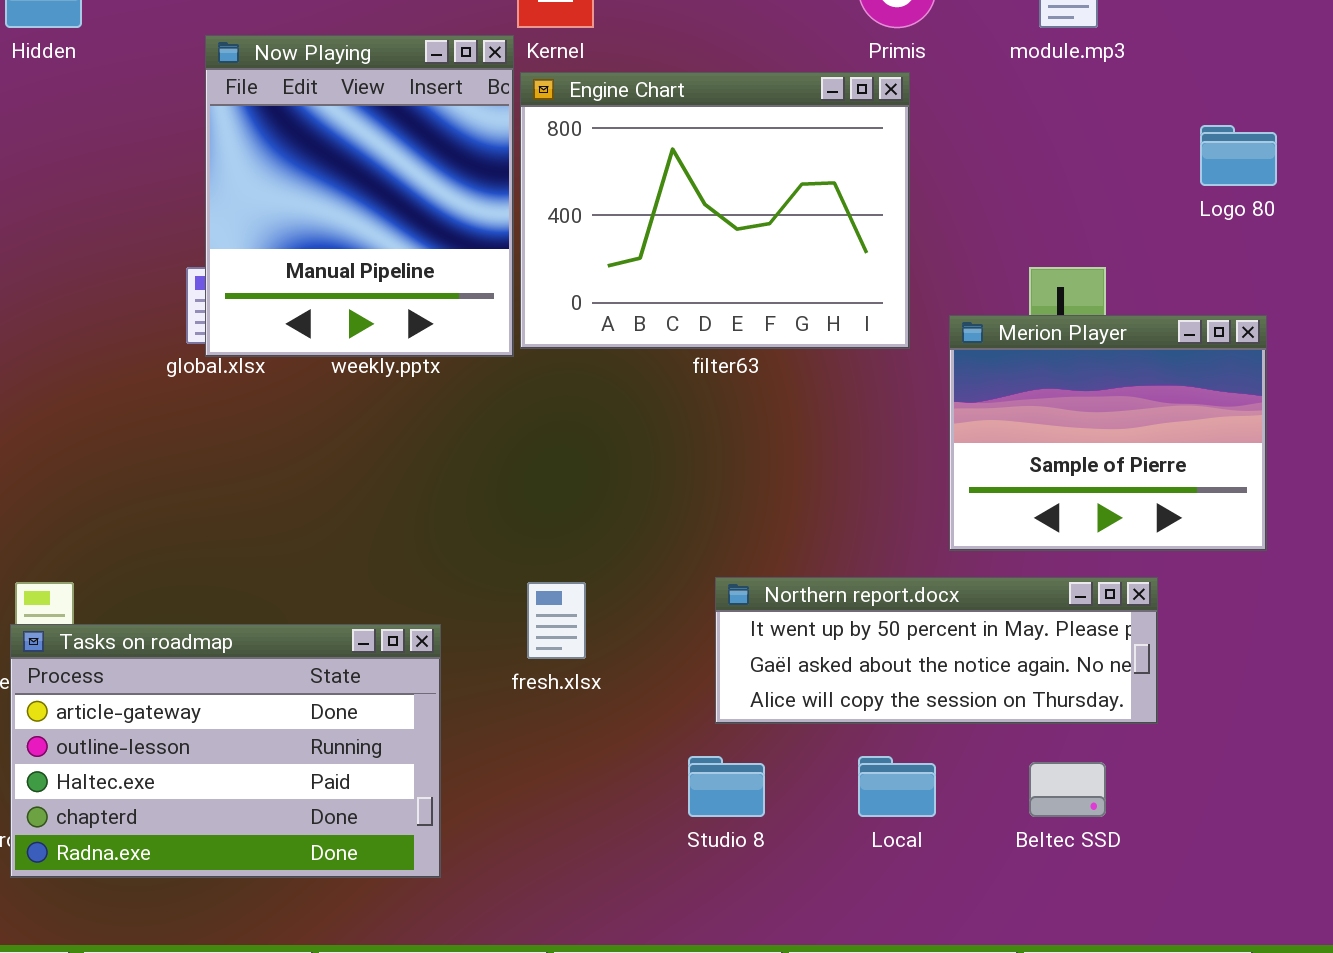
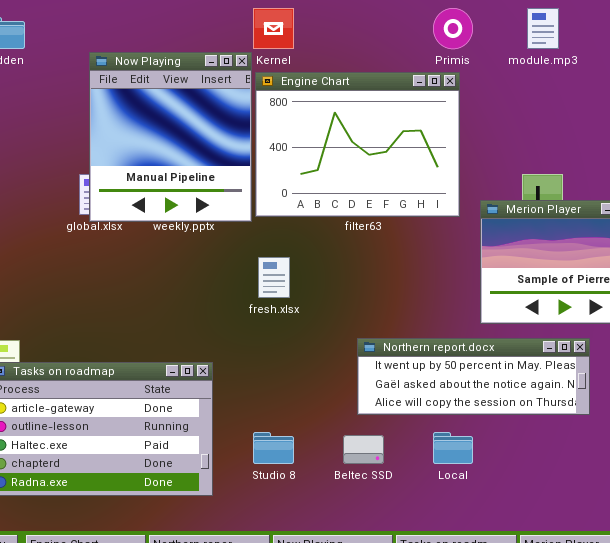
fresh.xlsx: [527,582,586,659] -> [258,257,290,298], moved
Studio 8: [688,756,765,817] -> [253,432,294,464], moved
Beltec SSD: [1029,762,1106,817] -> [343,435,384,464], moved

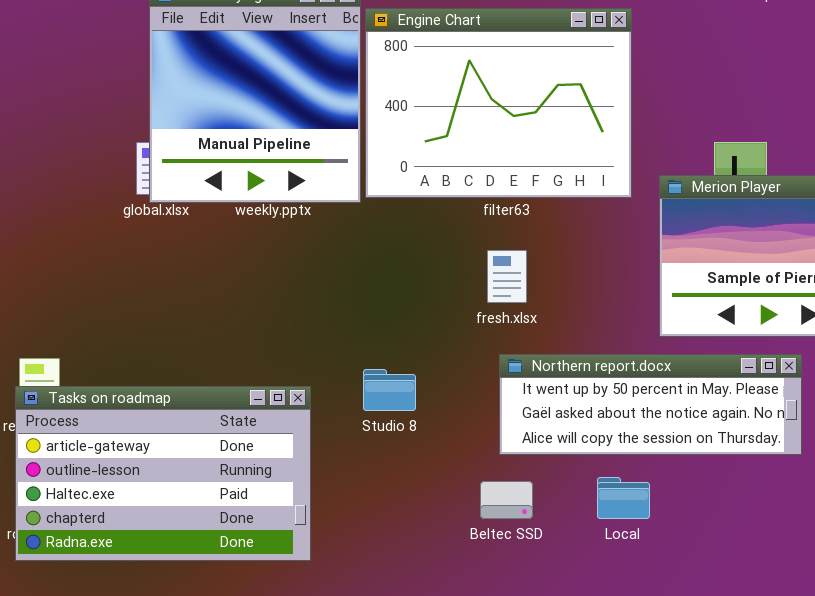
fresh.xlsx: [258,257,290,298] -> [487,250,527,303], moved
Studio 8: [253,432,294,464] -> [363,369,416,411], moved

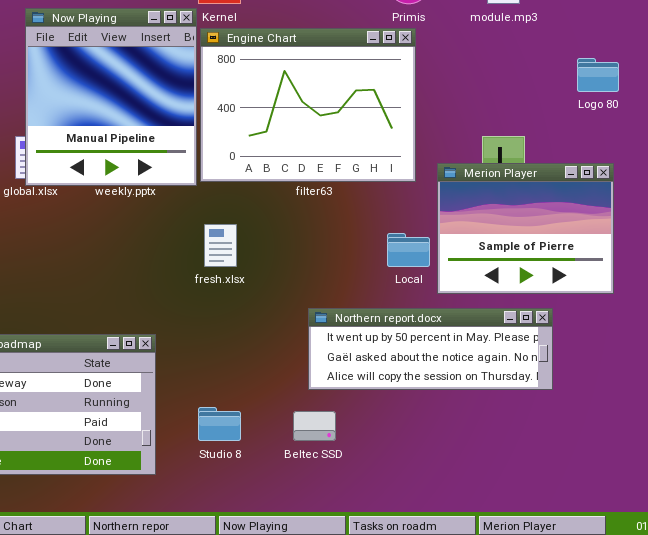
fresh.xlsx: [487,250,527,303] -> [204,224,237,267], moved
Studio 8: [363,369,416,411] -> [198,407,241,441], moved
Local: [597,477,650,519] -> [387,233,430,267], moved

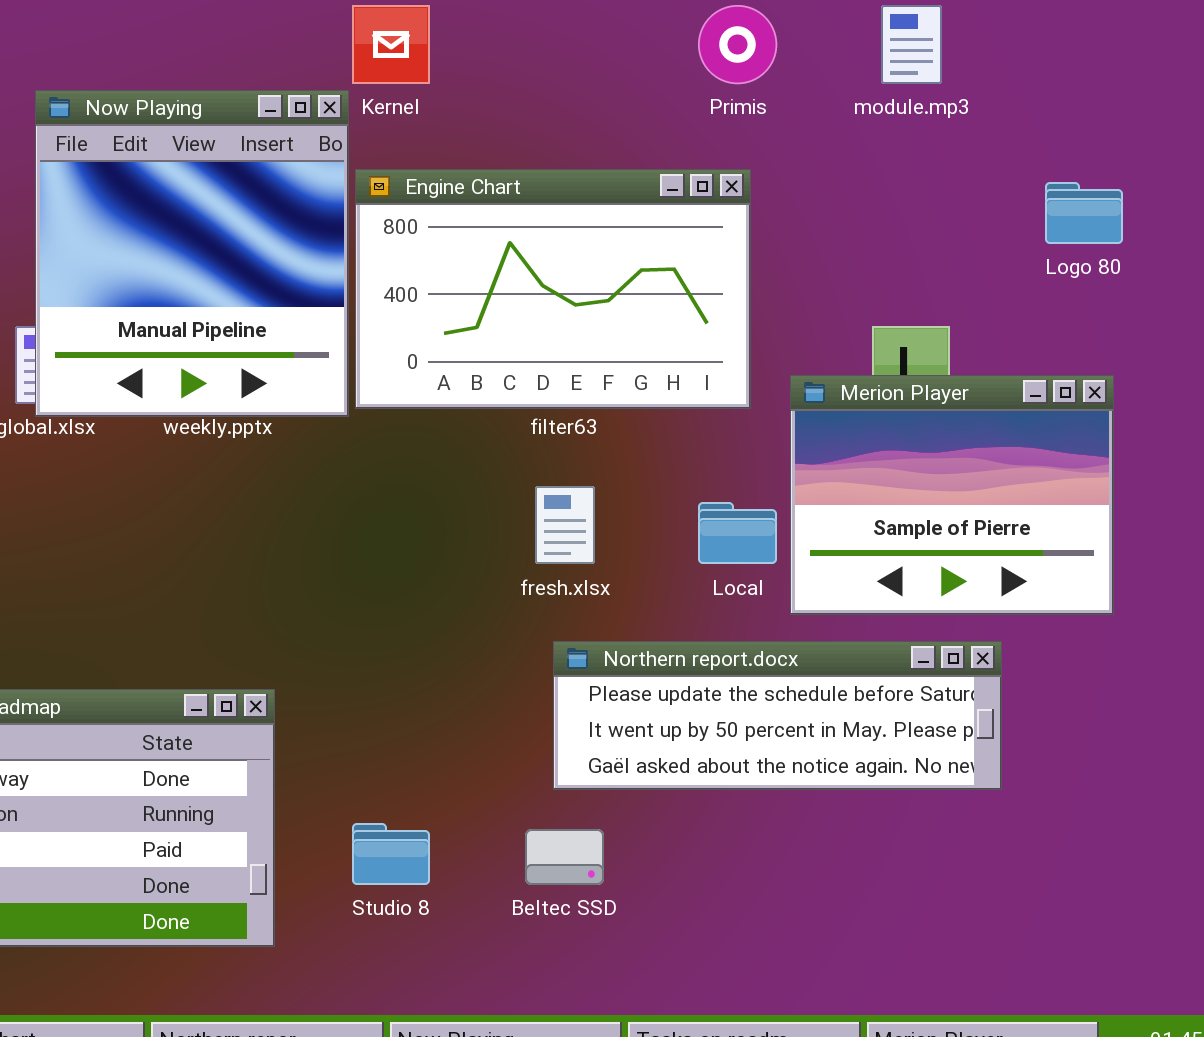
Engine Chart: [200,28,416,182] -> [355,169,751,409], resized
fresh.xlsx: [204,224,237,267] -> [535,486,595,564], moved
Northern report.docx: [308,308,553,390] -> [553,641,1002,790], scrolled up 1 row

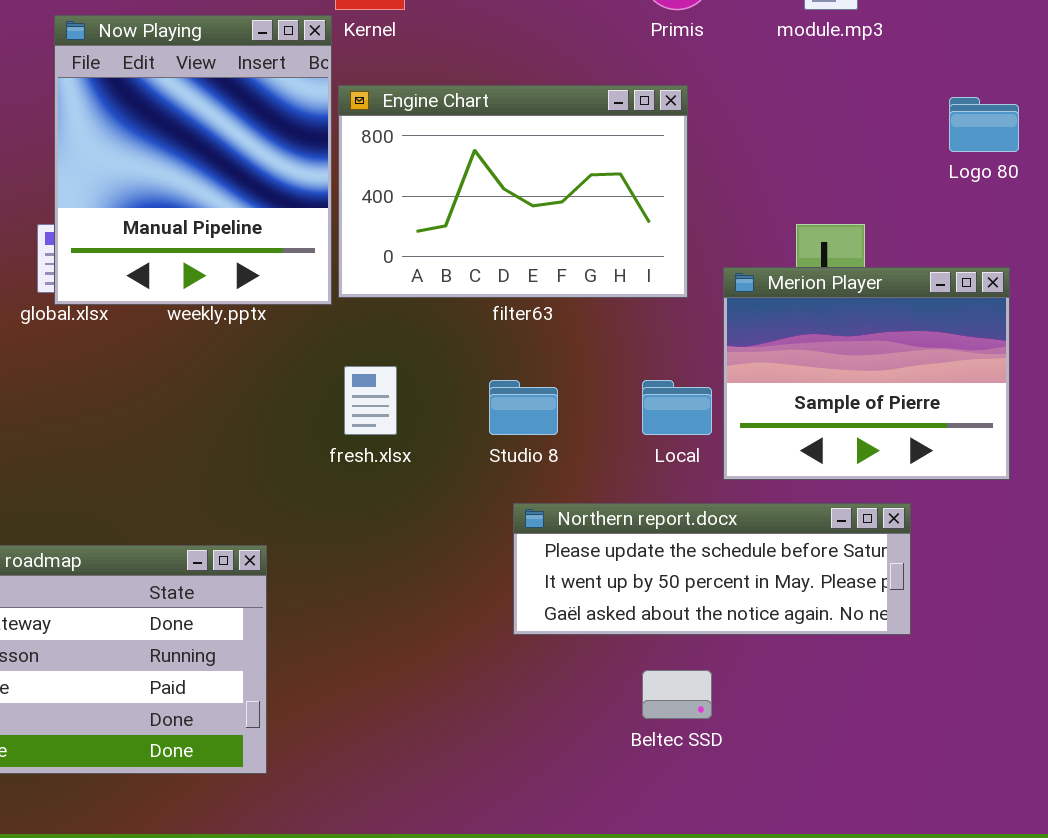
fresh.xlsx: [535,486,595,564] -> [344,366,397,435], moved
Studio 8: [352,823,430,885] -> [489,380,558,435], moved
Beltec SSD: [525,829,604,885] -> [642,670,712,719], moved

